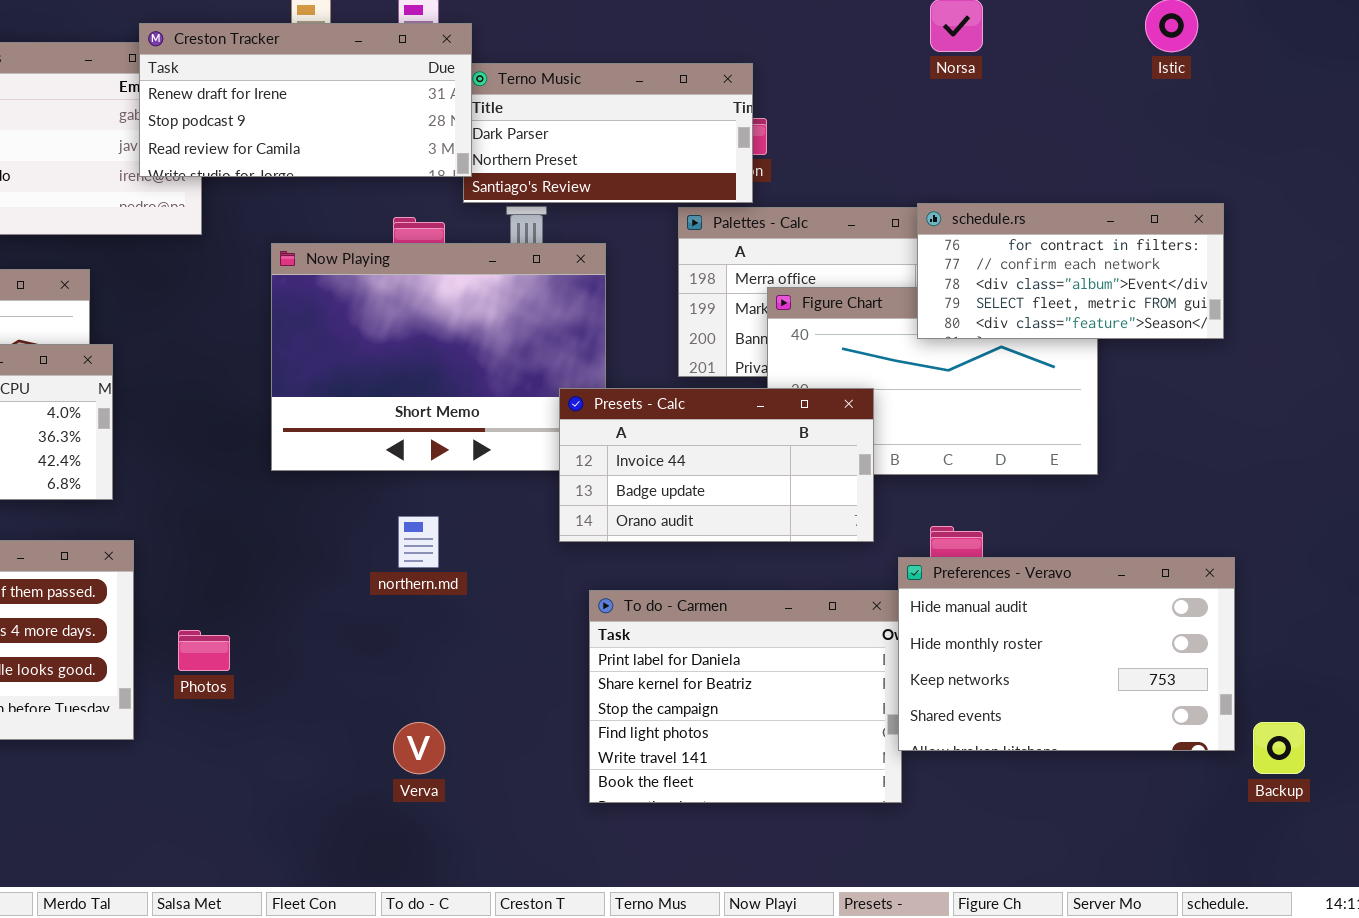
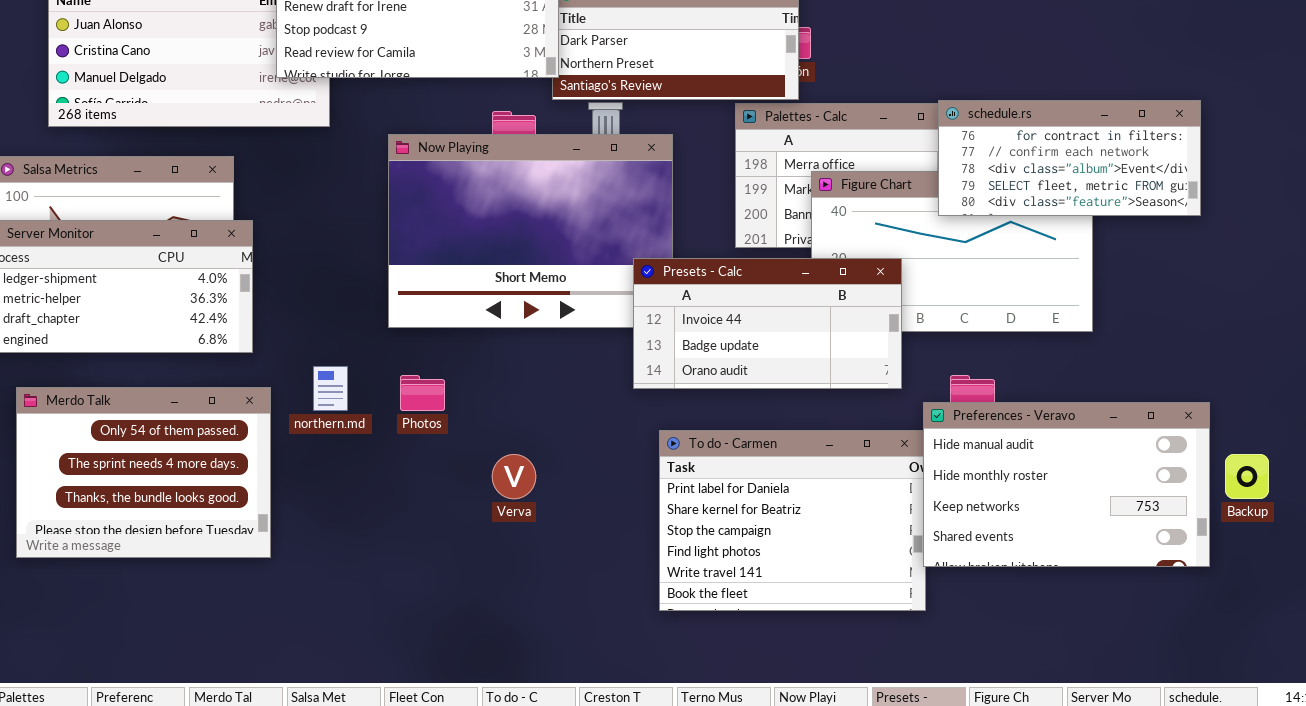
northern.md: [398,516,439,568] -> [313,366,348,411], moved
Photos: [178,630,230,671] -> [400,375,445,411], moved
Verva: [393,722,445,774] -> [492,454,536,499], moved
Backup: [1253,722,1305,774] -> [1225,454,1269,499], moved

